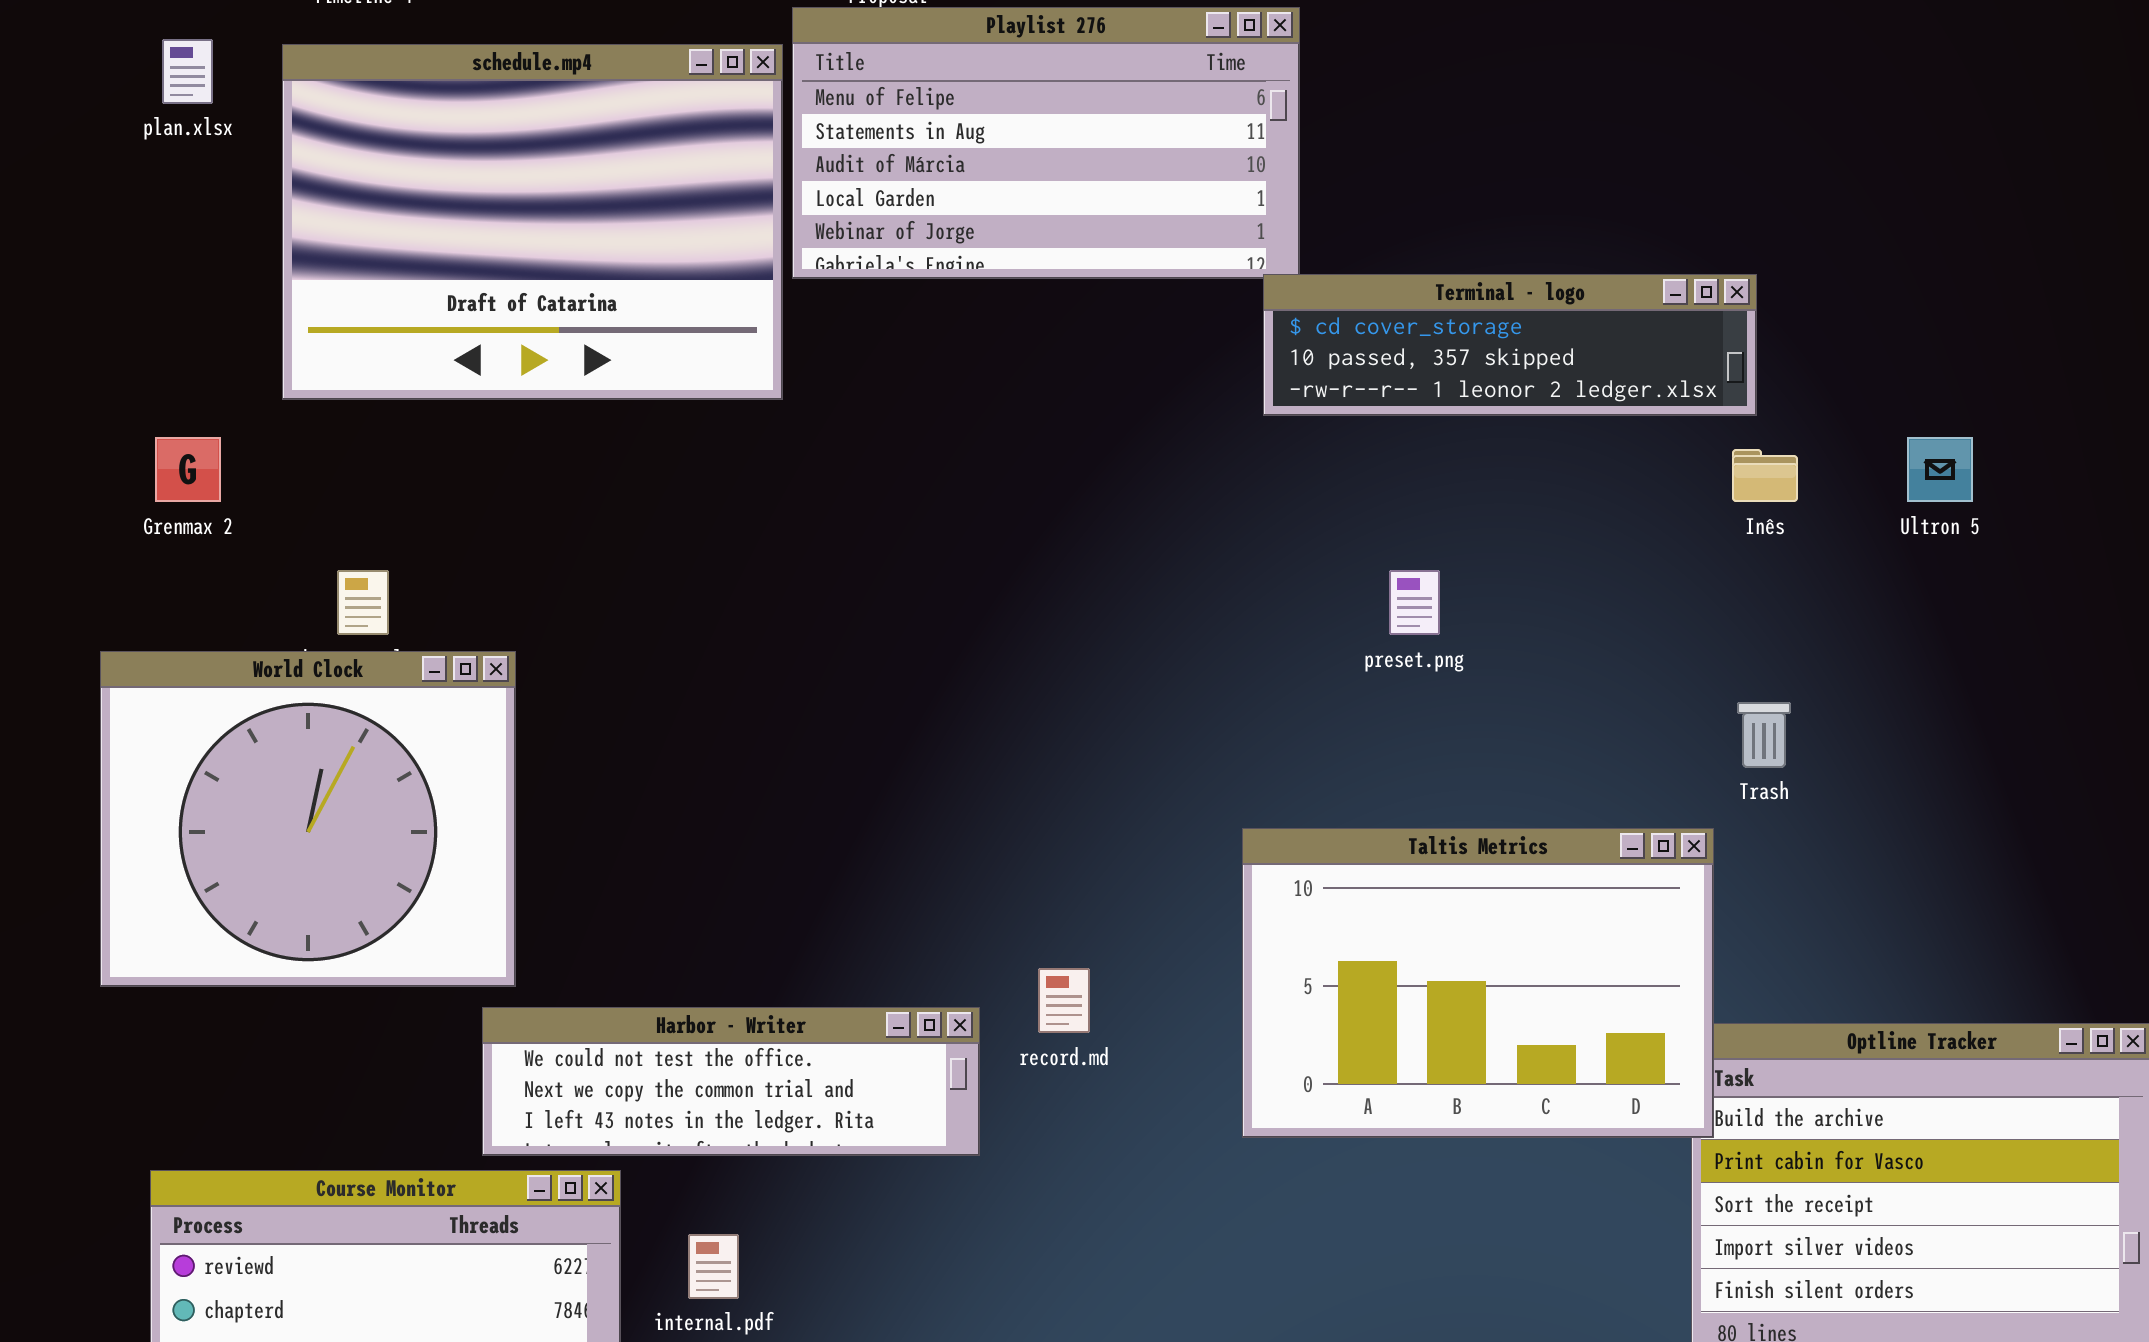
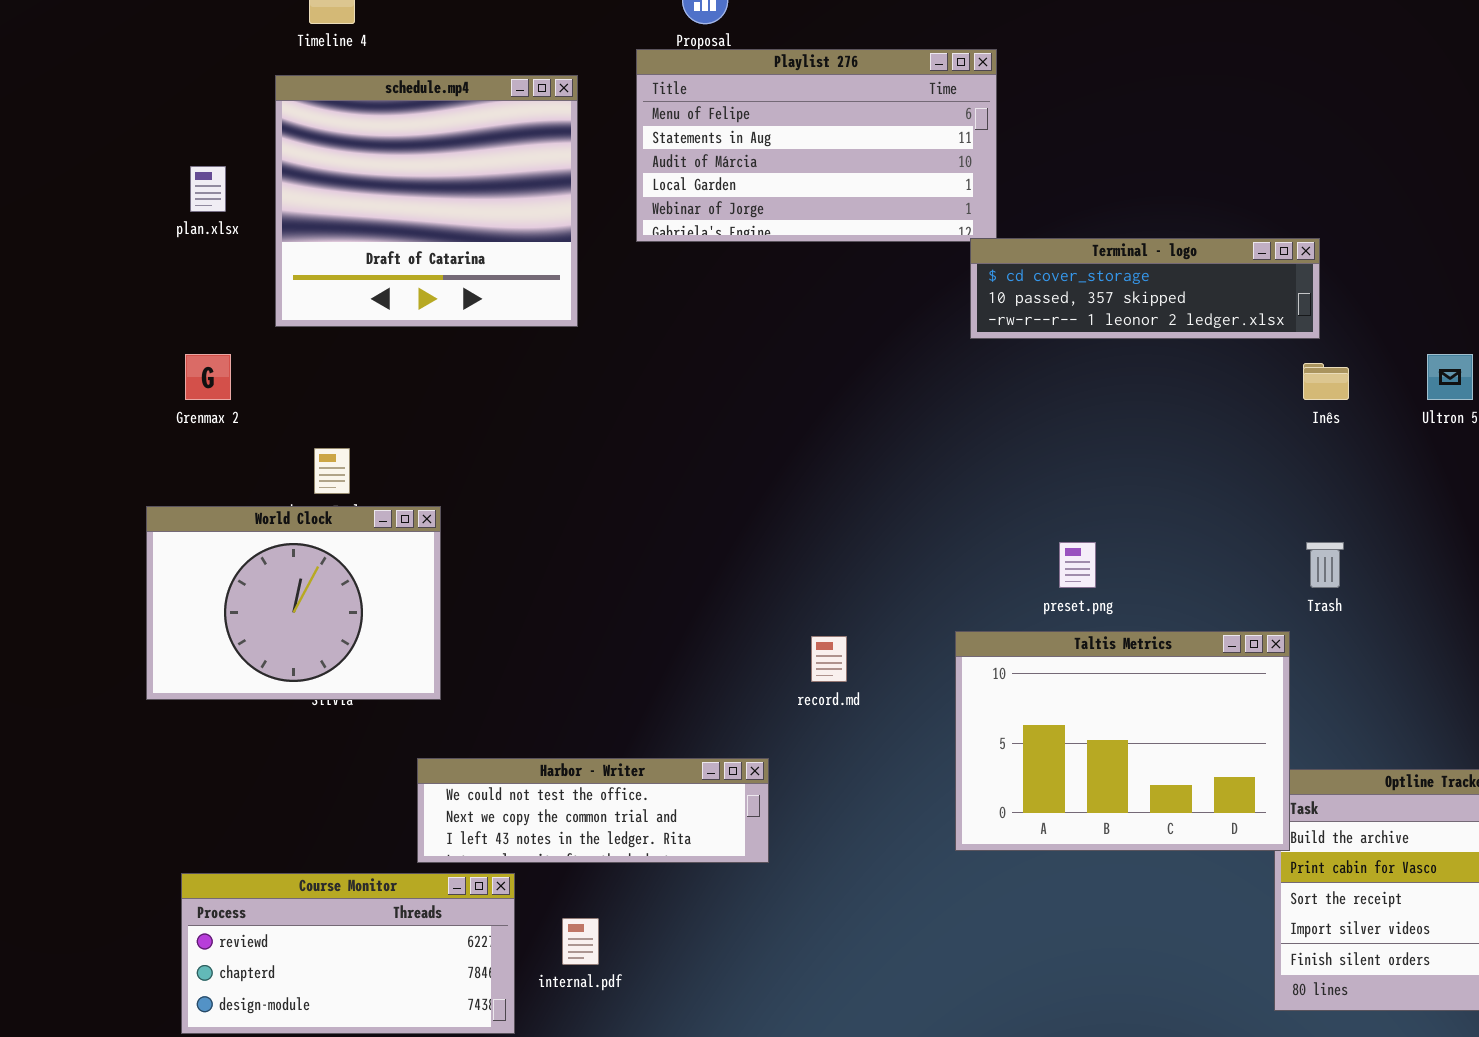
plan.xlsx: [162,39,213,104] -> [190,166,226,212], moved
schedule.mp4: [282,44,783,400] -> [275,75,578,327], resized
preset.png: [1389,570,1440,635] -> [1059,542,1096,588], moved
World Clock: [100,651,516,987] -> [146,506,441,700], resized
record.md: [1038,968,1090,1033] -> [811,636,847,682], moved

